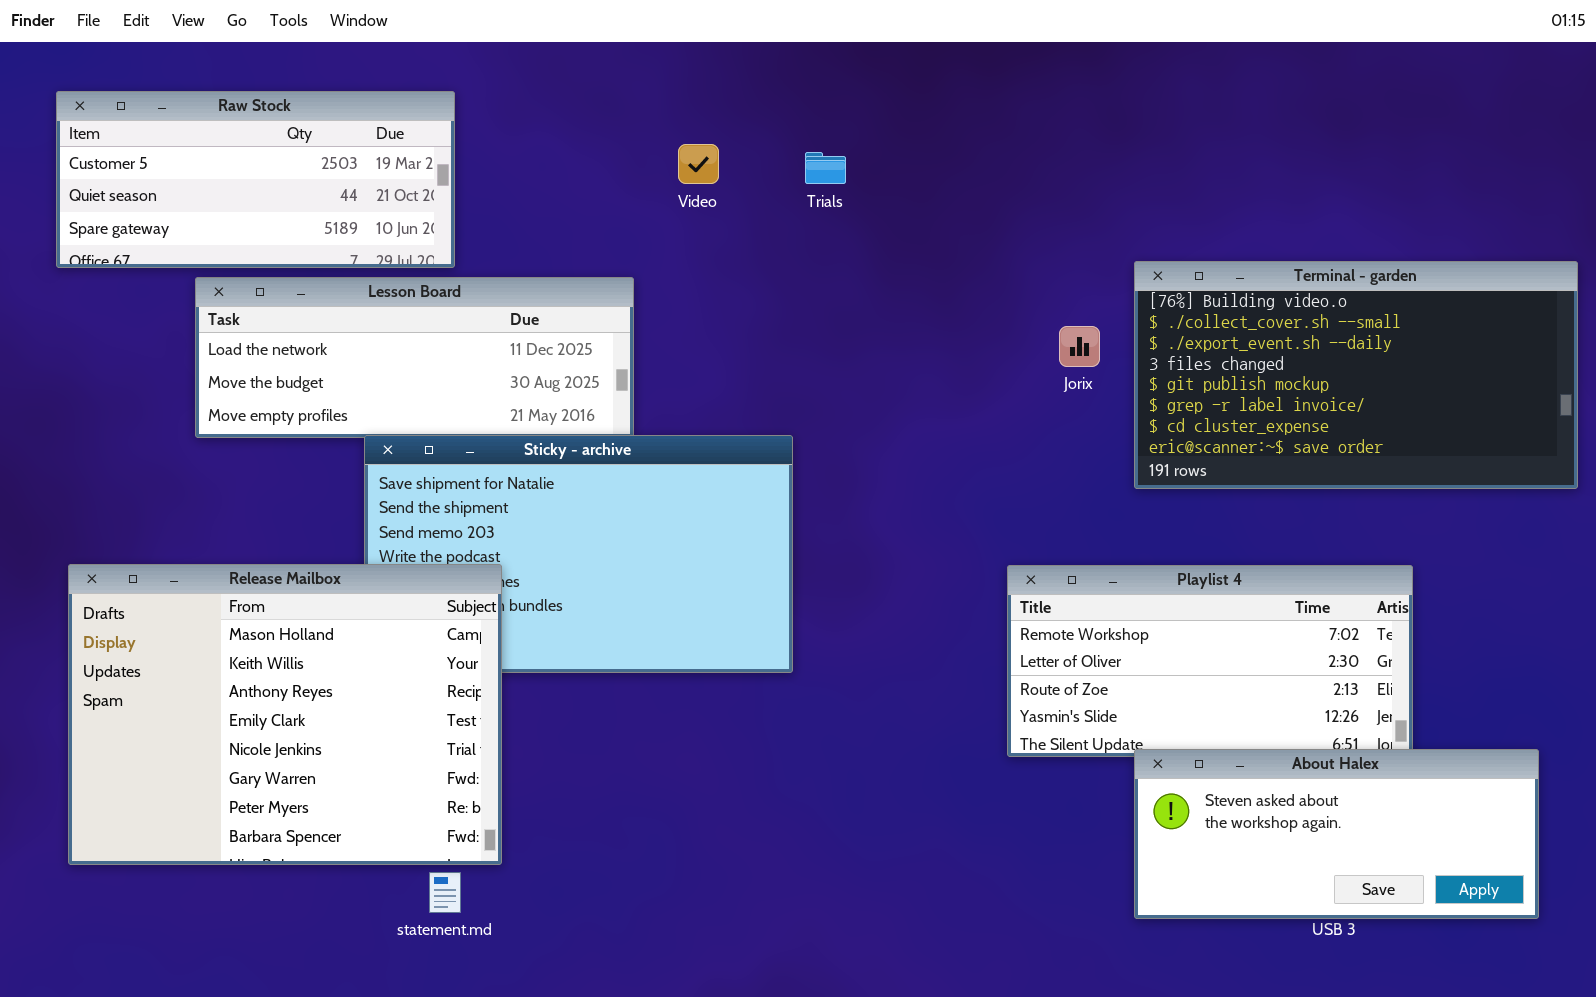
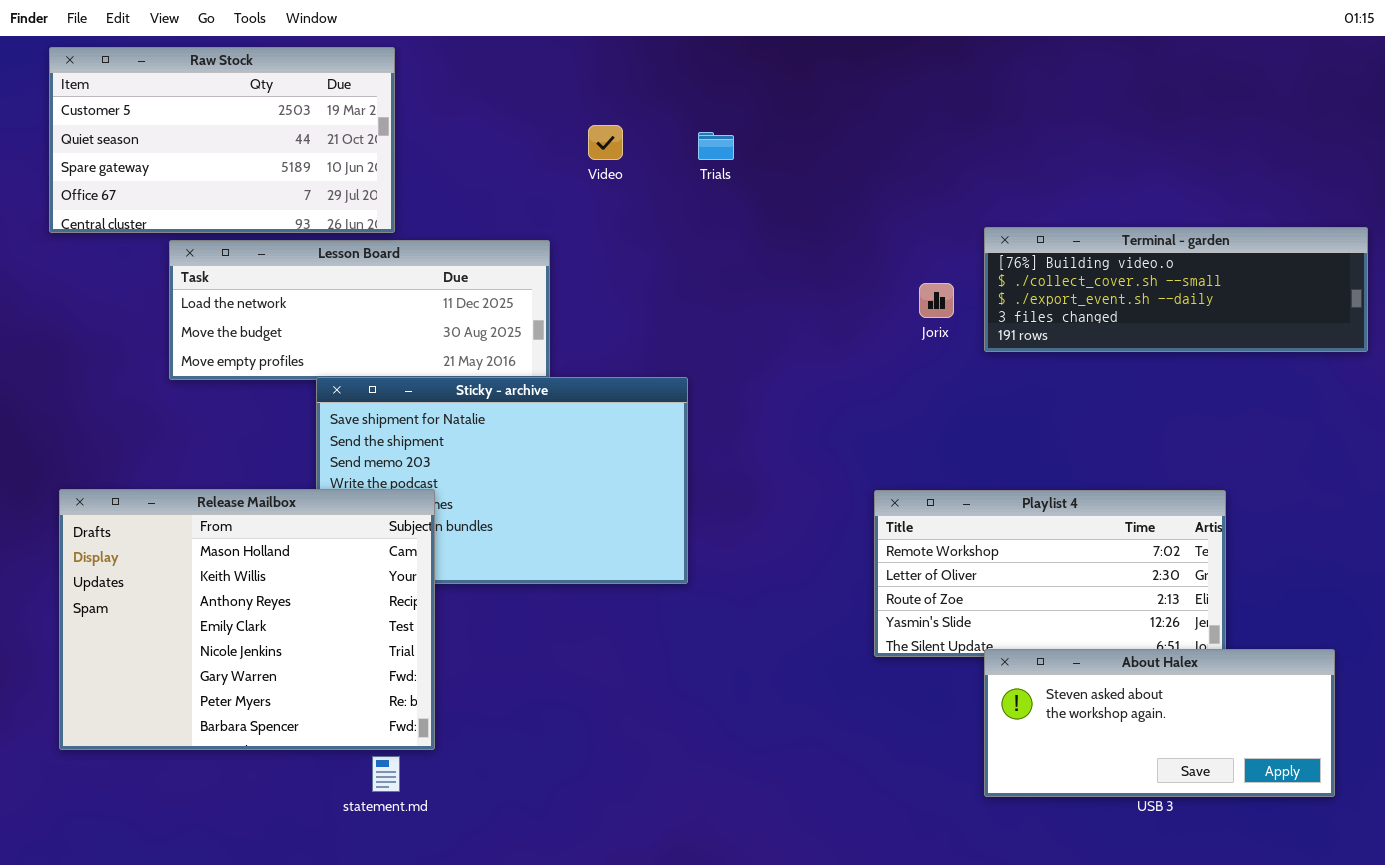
Raw Stock: [56,91,455,268] -> [49,47,395,233], resized
Terminal - garden: [1134,261,1578,489] -> [984,227,1368,352], resized

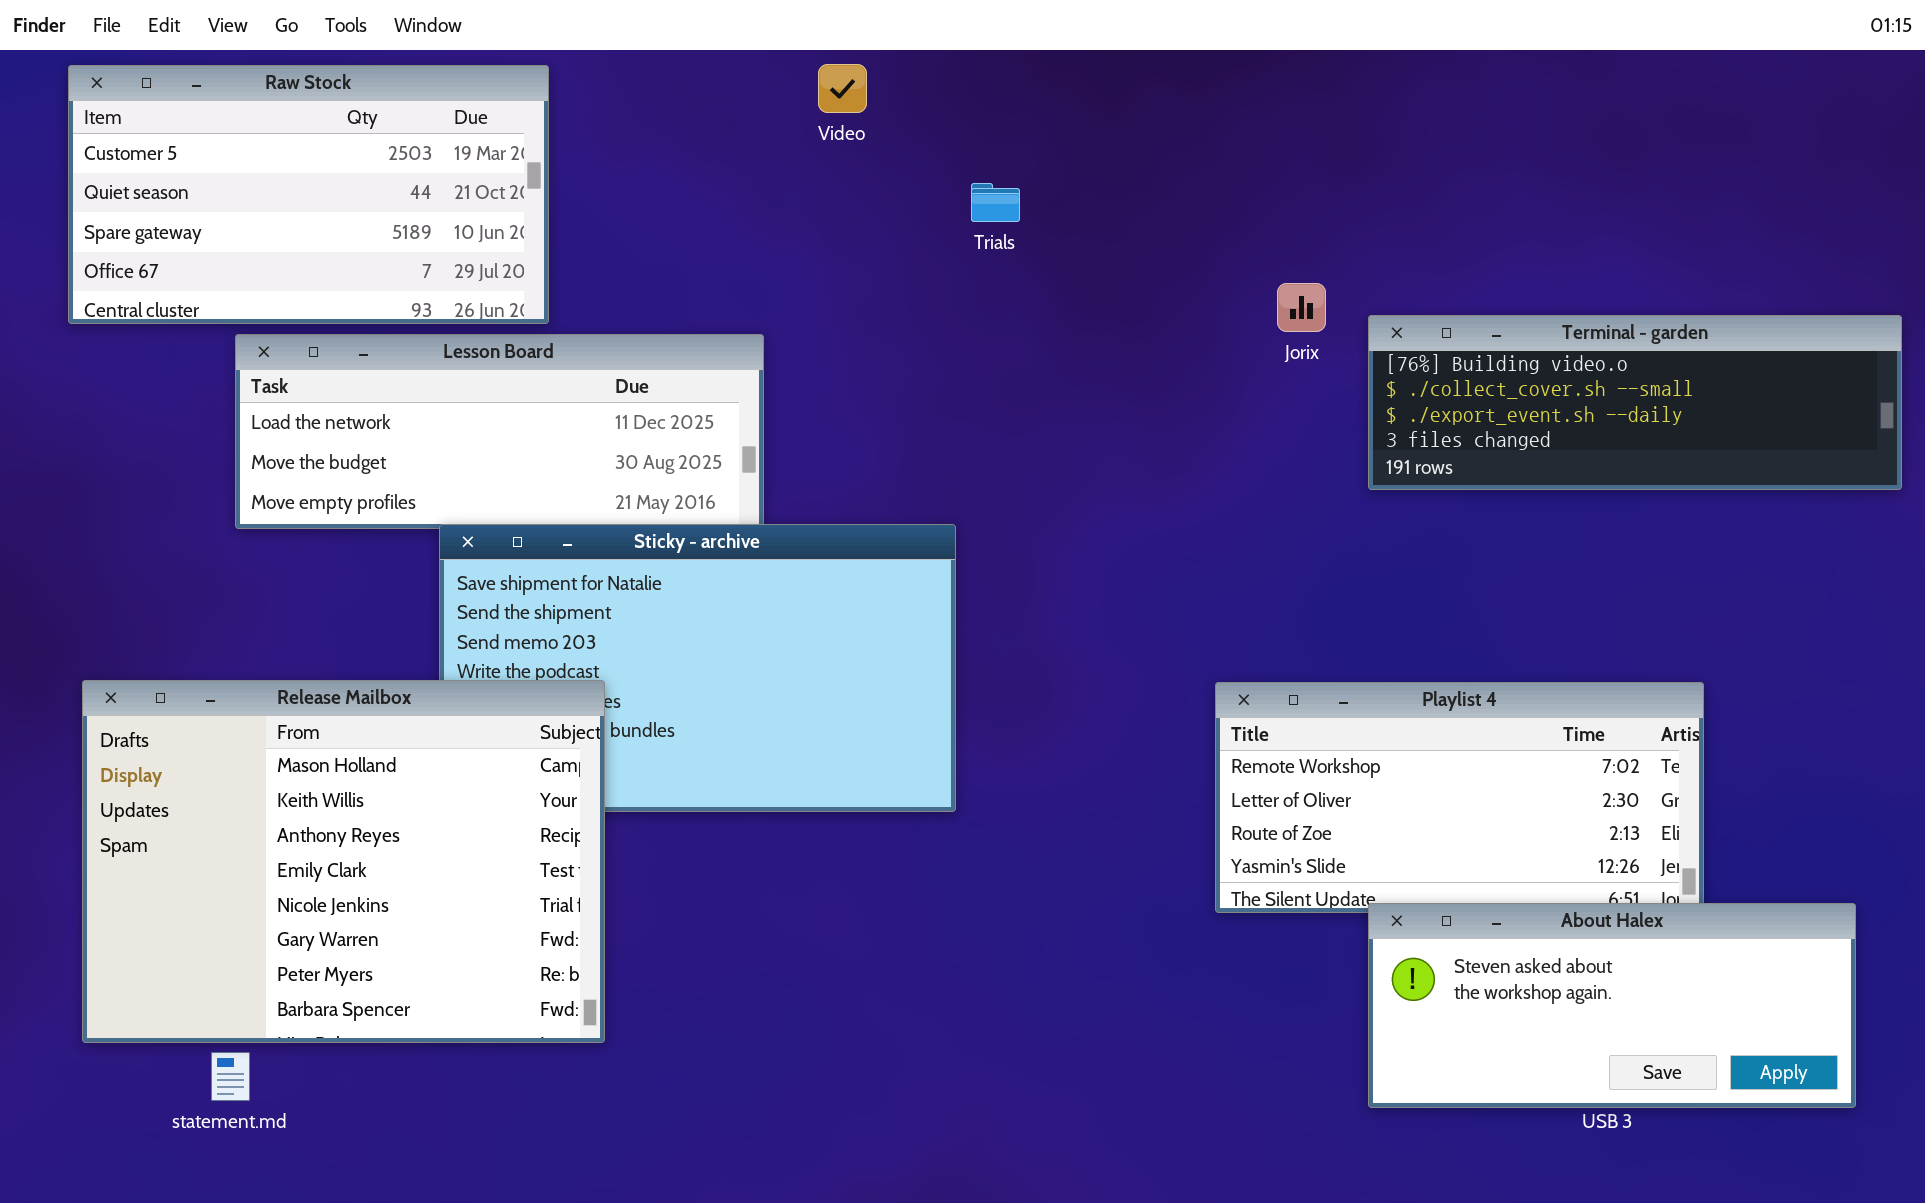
Video: [588,125,623,160] -> [818,64,867,113], moved
Jorix: [919,283,954,318] -> [1277,283,1326,332], moved
statement.md: [372,756,400,792] -> [211,1052,250,1101], moved

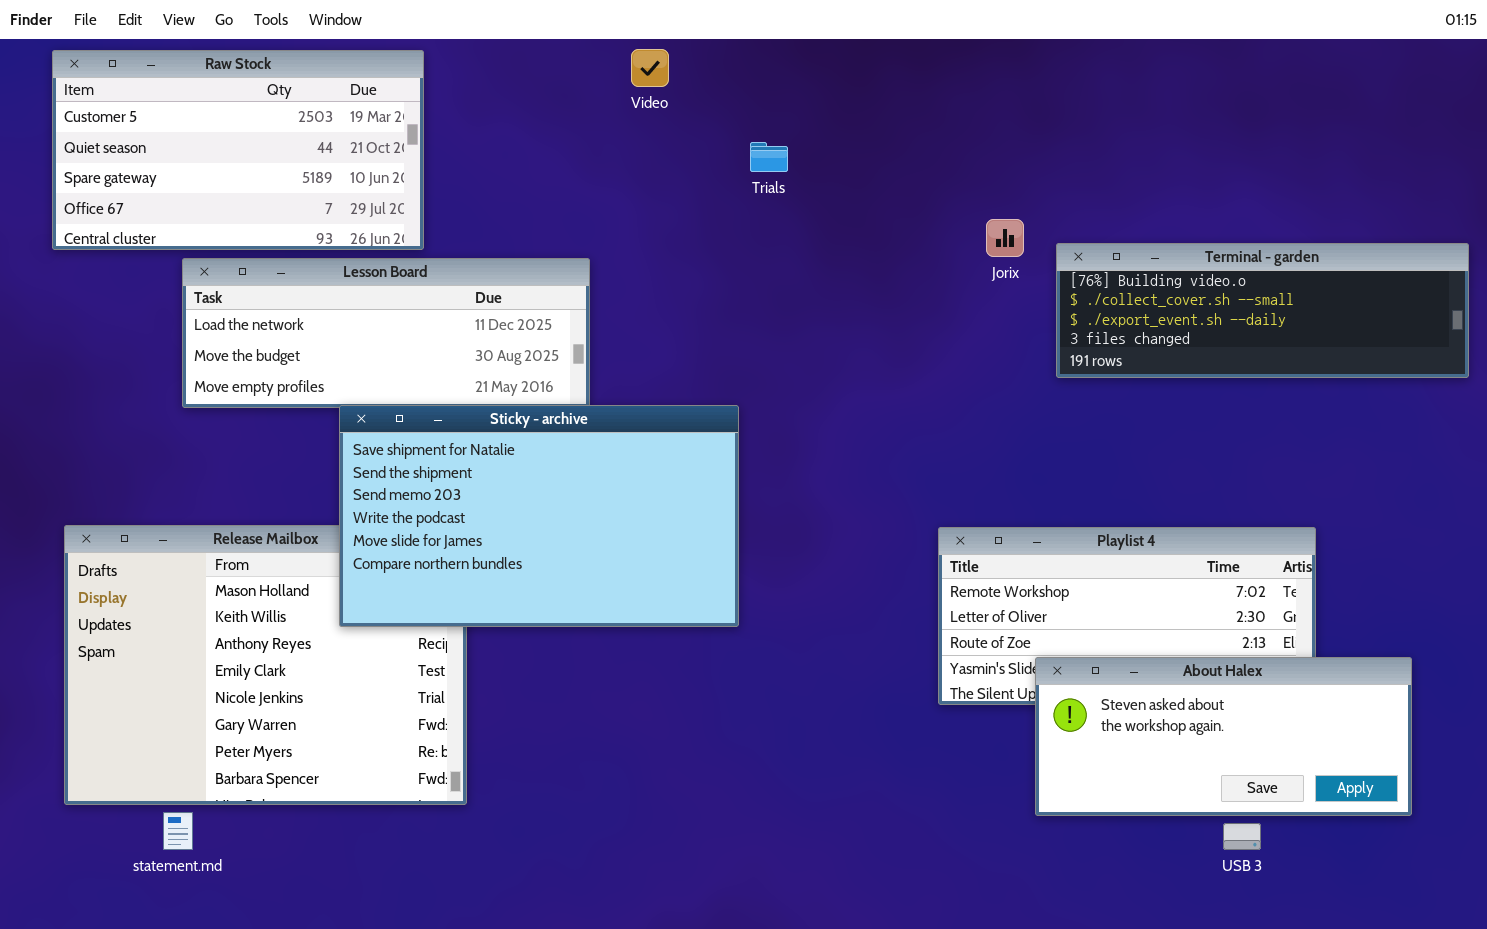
Sticky - archive: [439,524,956,812] -> [339,405,739,627], raised
About Halex: [1368,903,1856,1108] -> [1035,657,1412,816], moved

